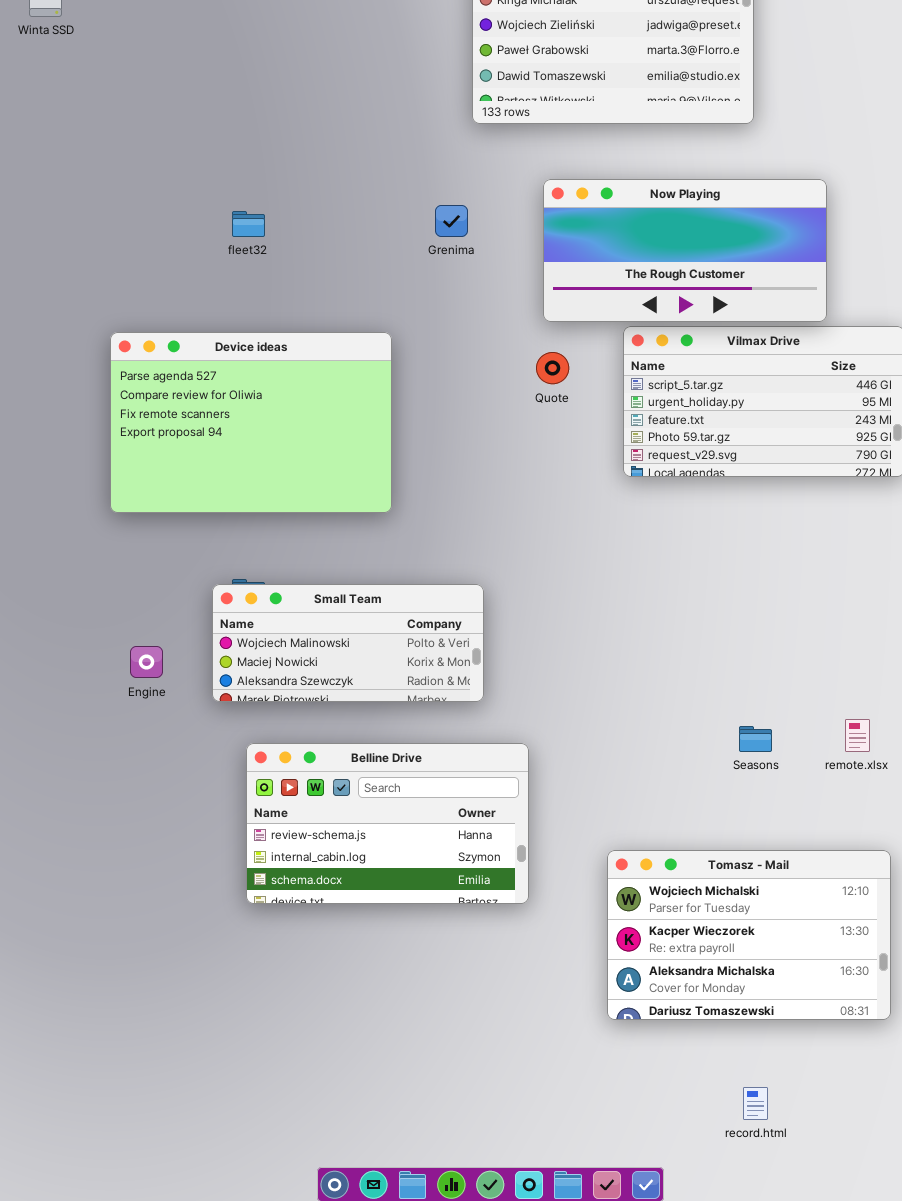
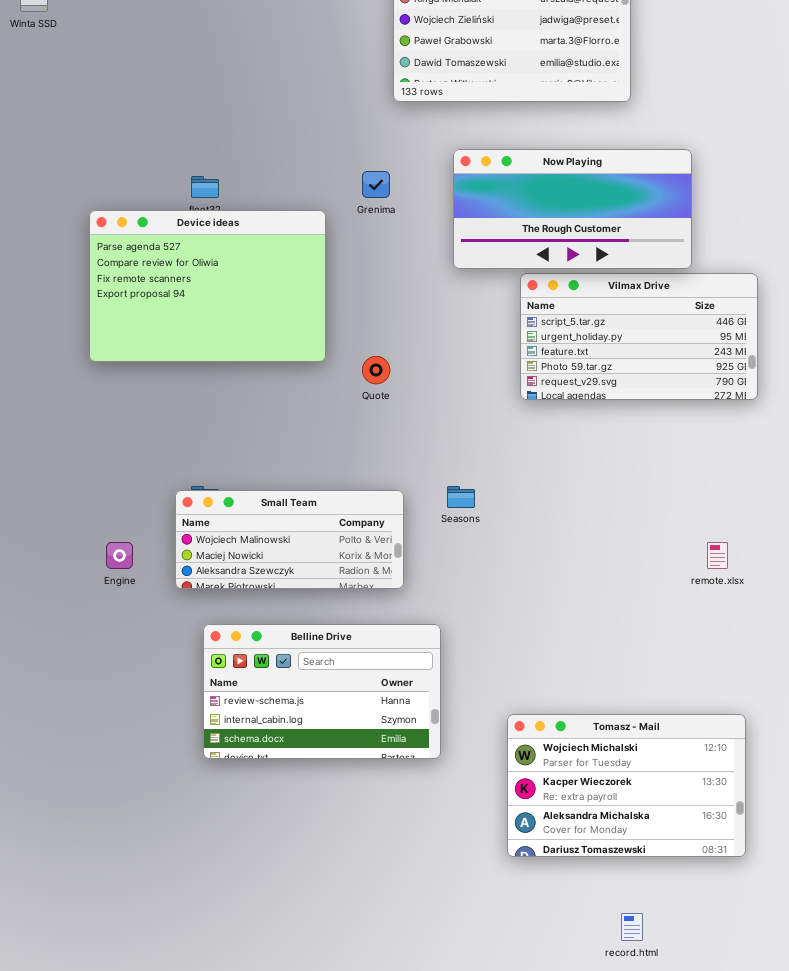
Device ideas: [110,332,392,513] -> [89,210,326,362], moved
Quote: [536,352,569,384] -> [362,356,390,384], moved
remote.xlsx: [845,719,870,752] -> [707,542,728,569], moved
Seasons: [739,726,772,752] -> [447,486,475,508], moved

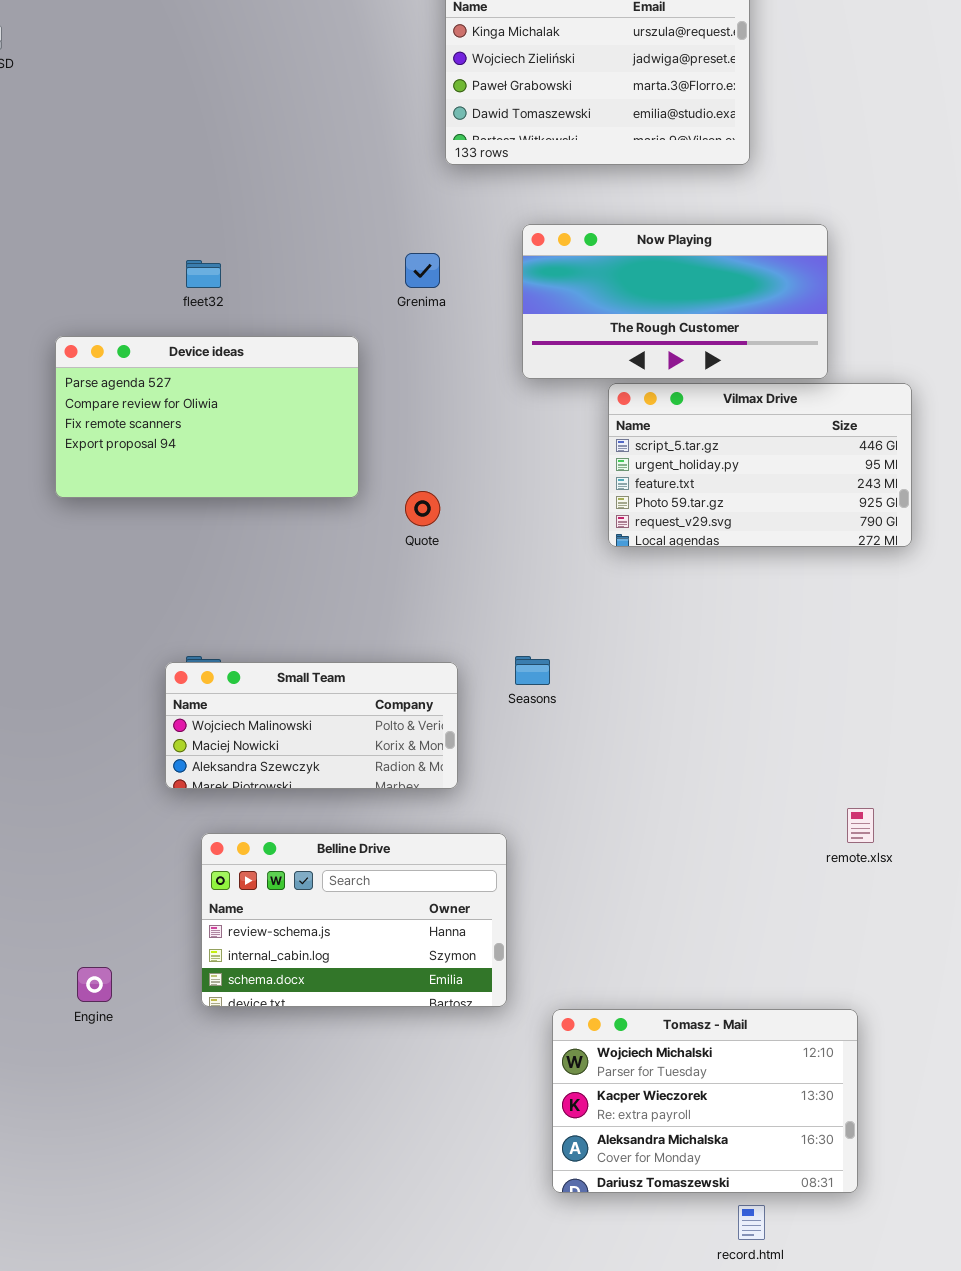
Device ideas: [89,210,326,362] -> [55,336,359,498], resized
Engine: [106,542,133,569] -> [77,967,112,1002], moved
remote.xlsx: [707,542,728,569] -> [847,808,874,843], moved
Tomasz - Mail: [507,714,746,857] -> [552,1009,858,1193], moved

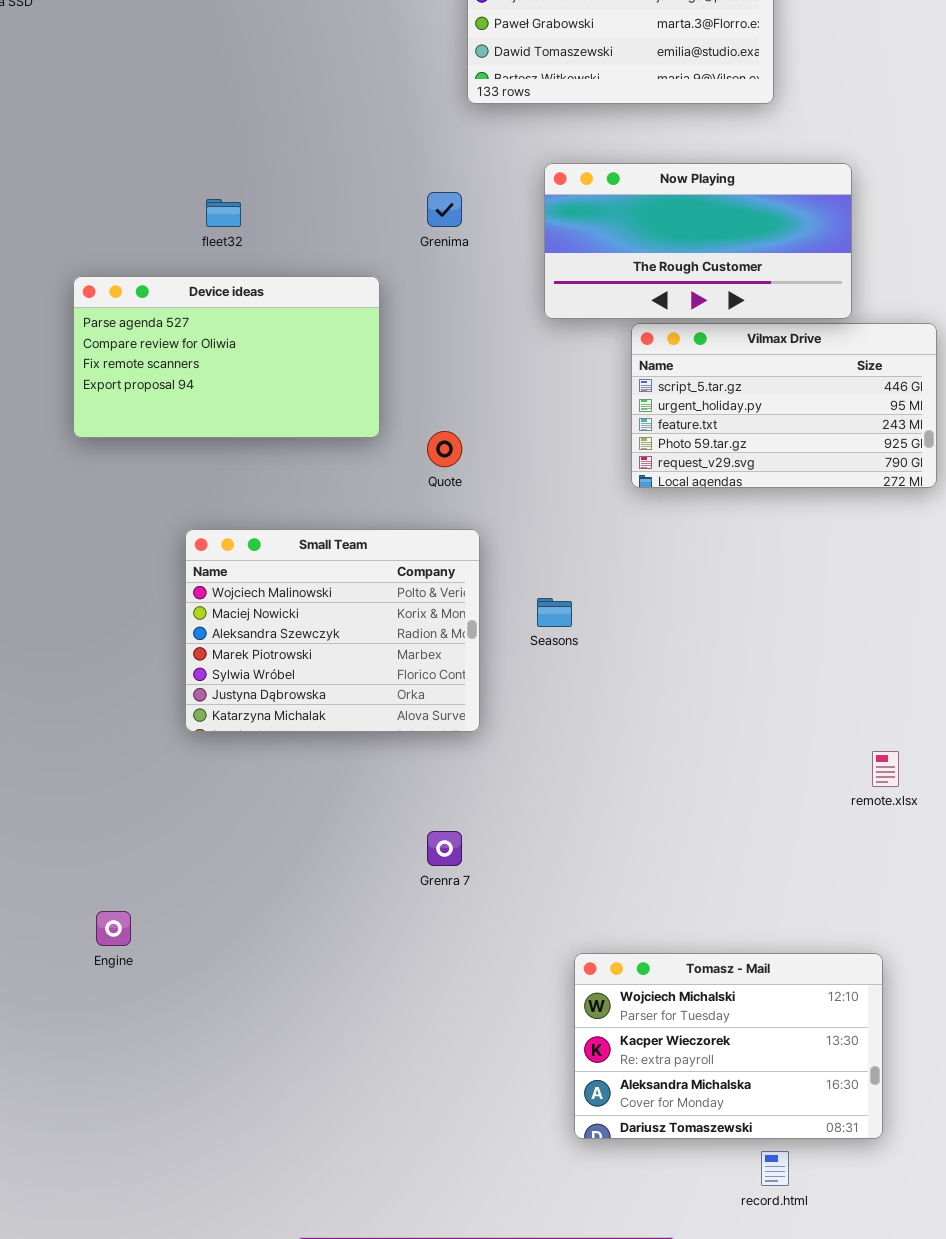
Small Team: [165,662,458,789] -> [185,529,480,732], resized
Belline Drive: [201,833,507,1007] -> none, closed

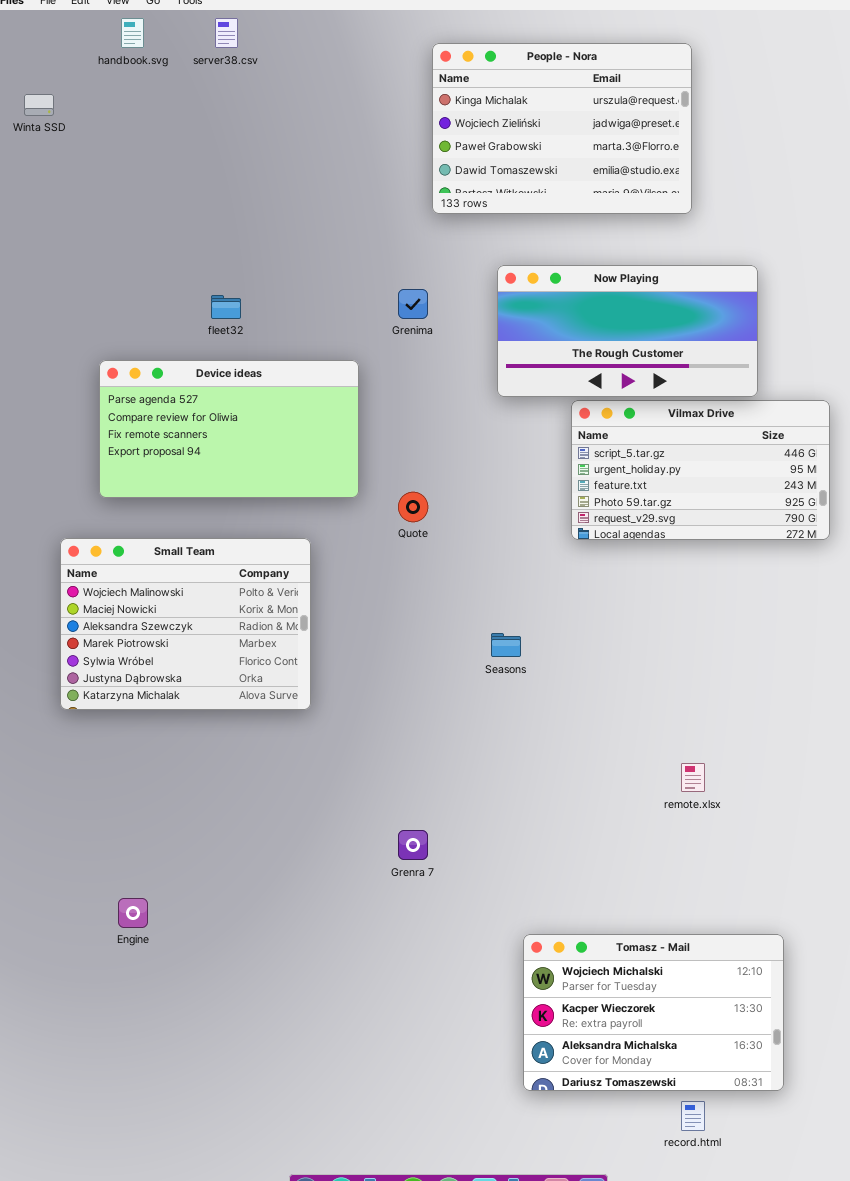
Small Team: [185,529,480,732] -> [60,538,311,710], moved
remote.xlsx: [872,751,899,787] -> [681,763,705,792], moved

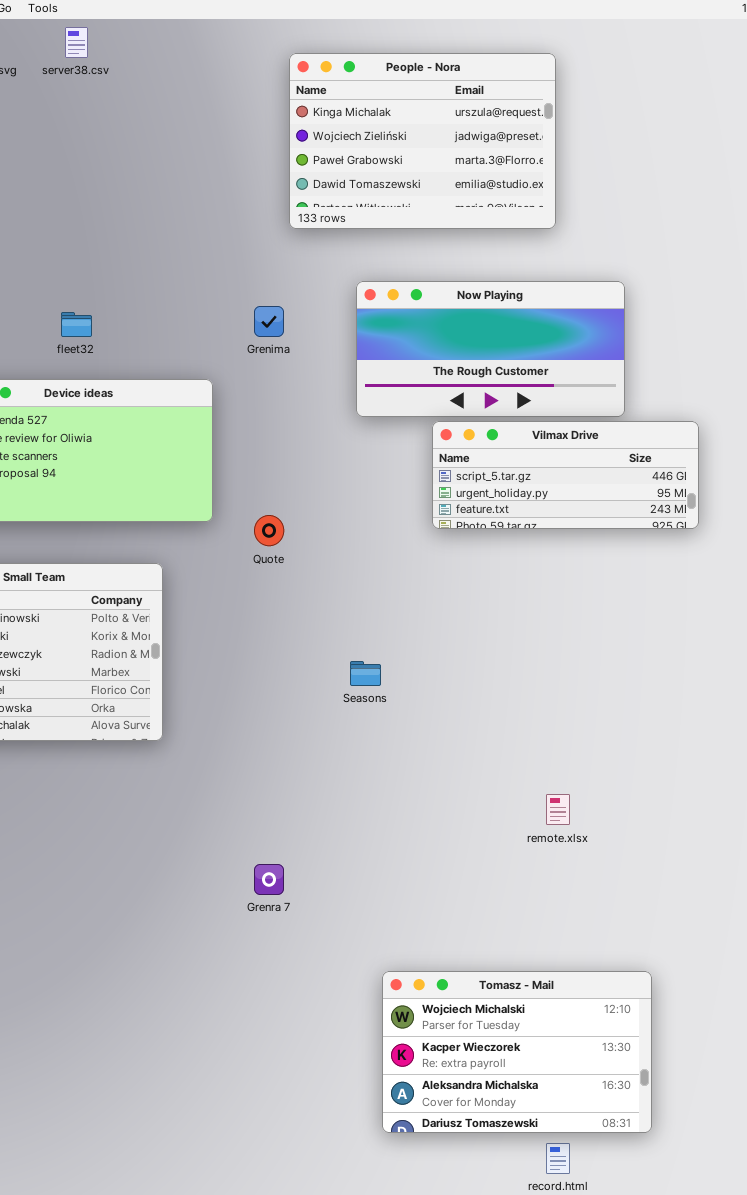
Vilmax Drive: [571,400,830,540] -> [432,421,699,529], resized

